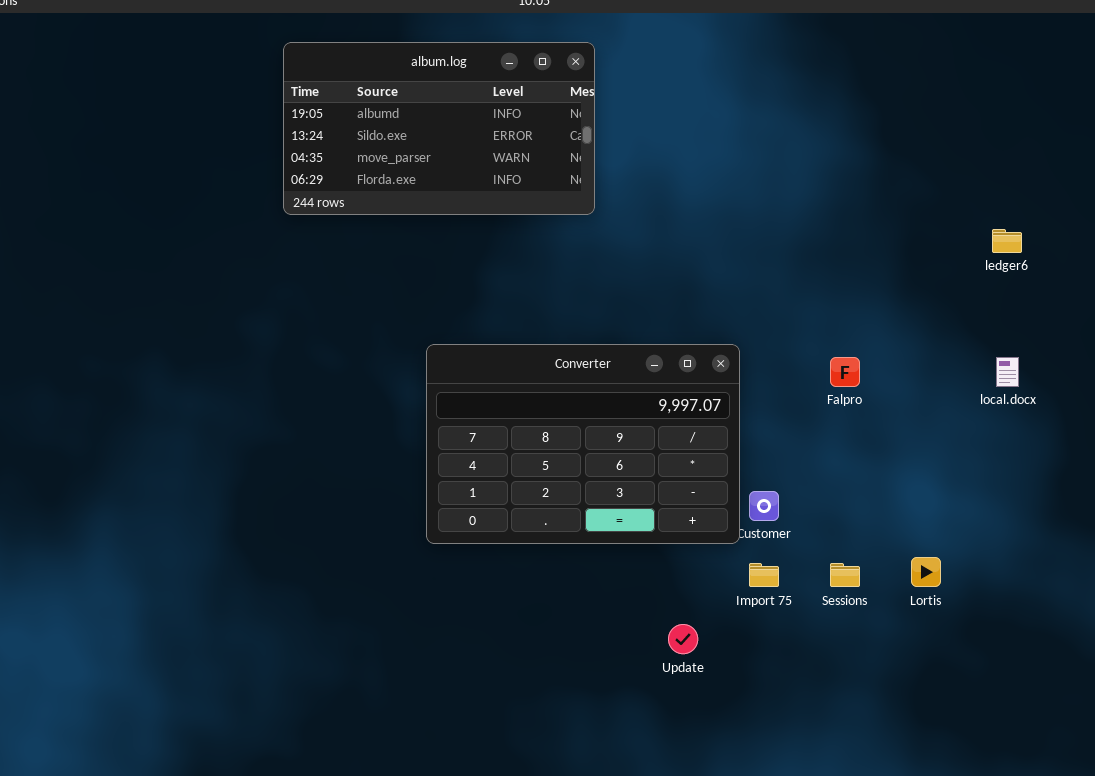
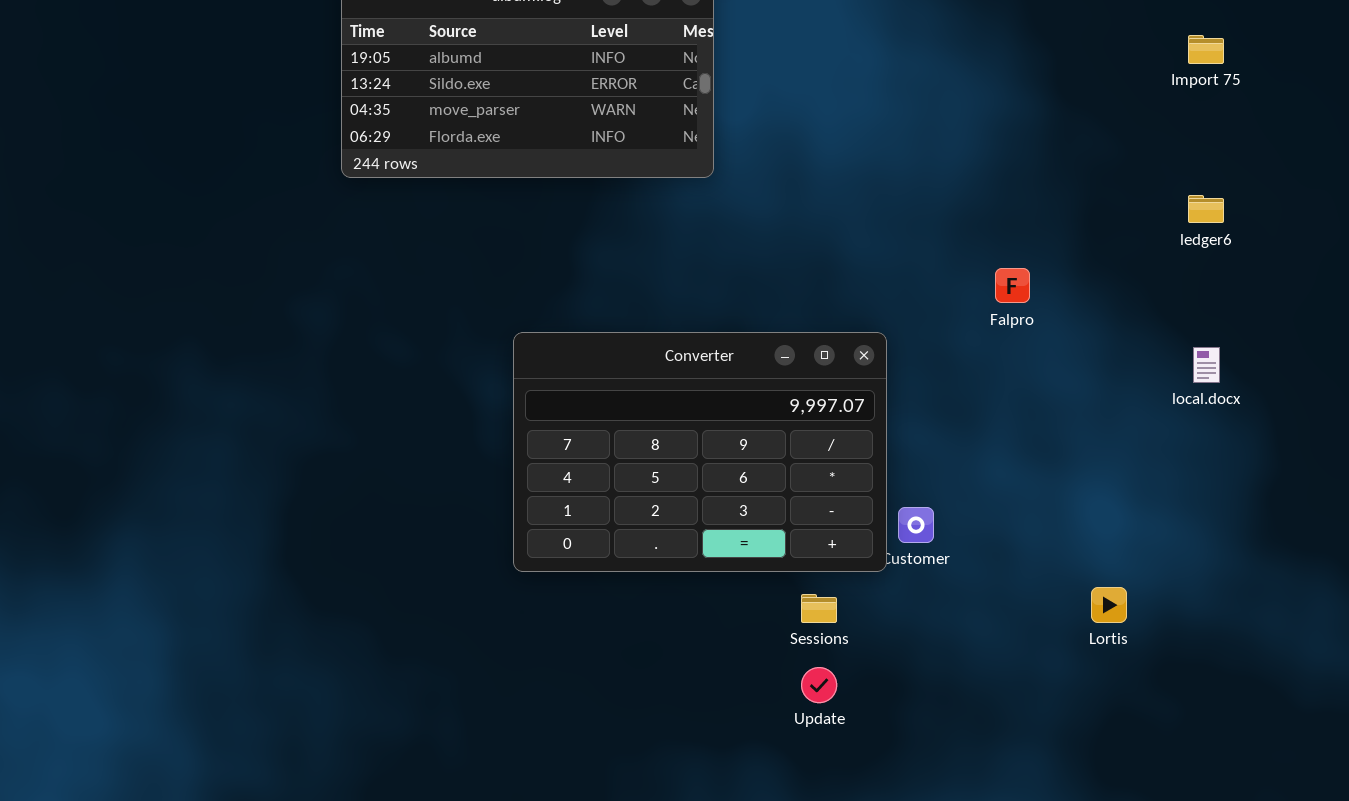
Falpro: [830,357,860,387] -> [995,268,1030,303], moved
Import 75: [749,563,779,587] -> [1188,35,1224,64], moved
Sessions: [830,563,860,587] -> [801,594,837,623], moved

